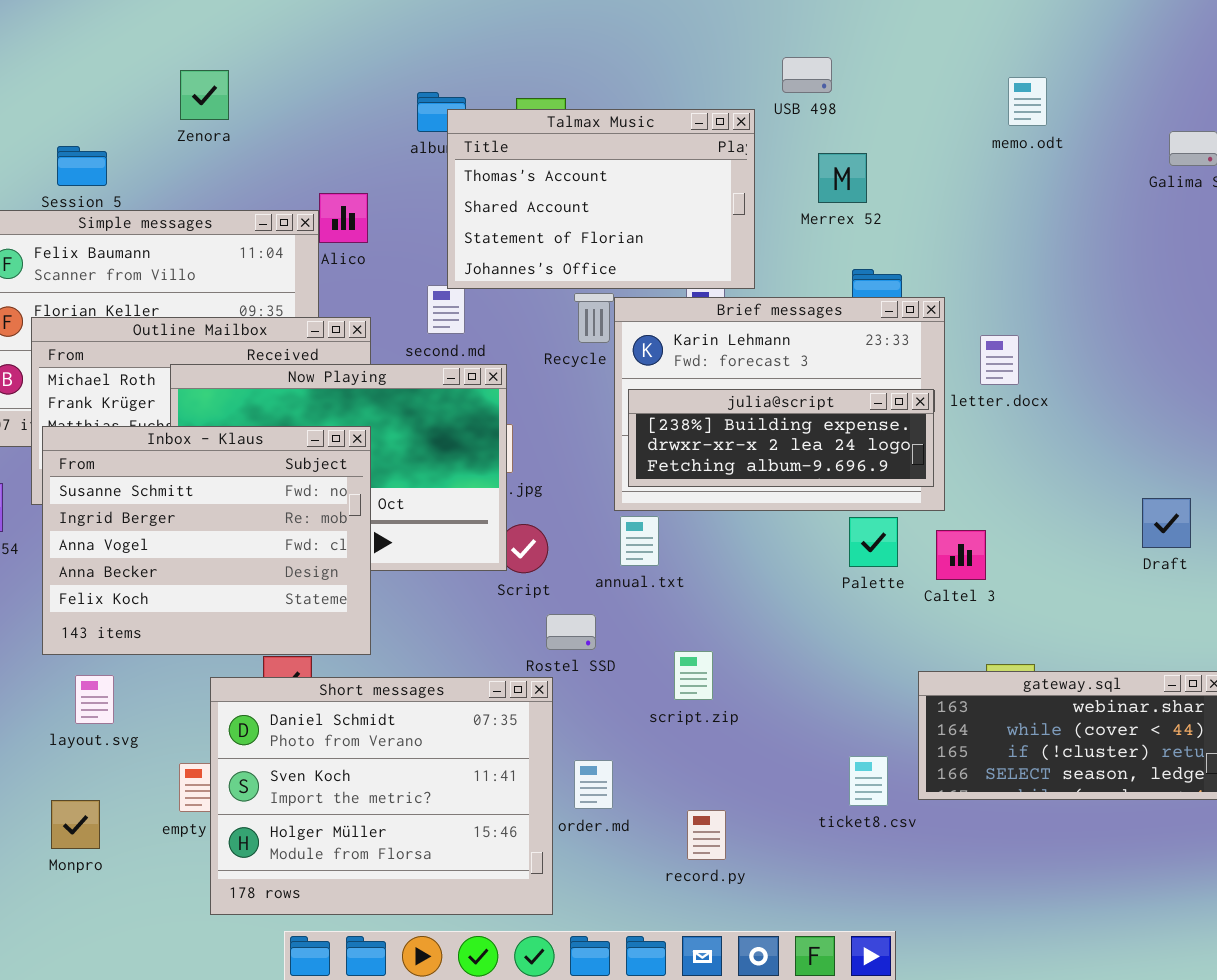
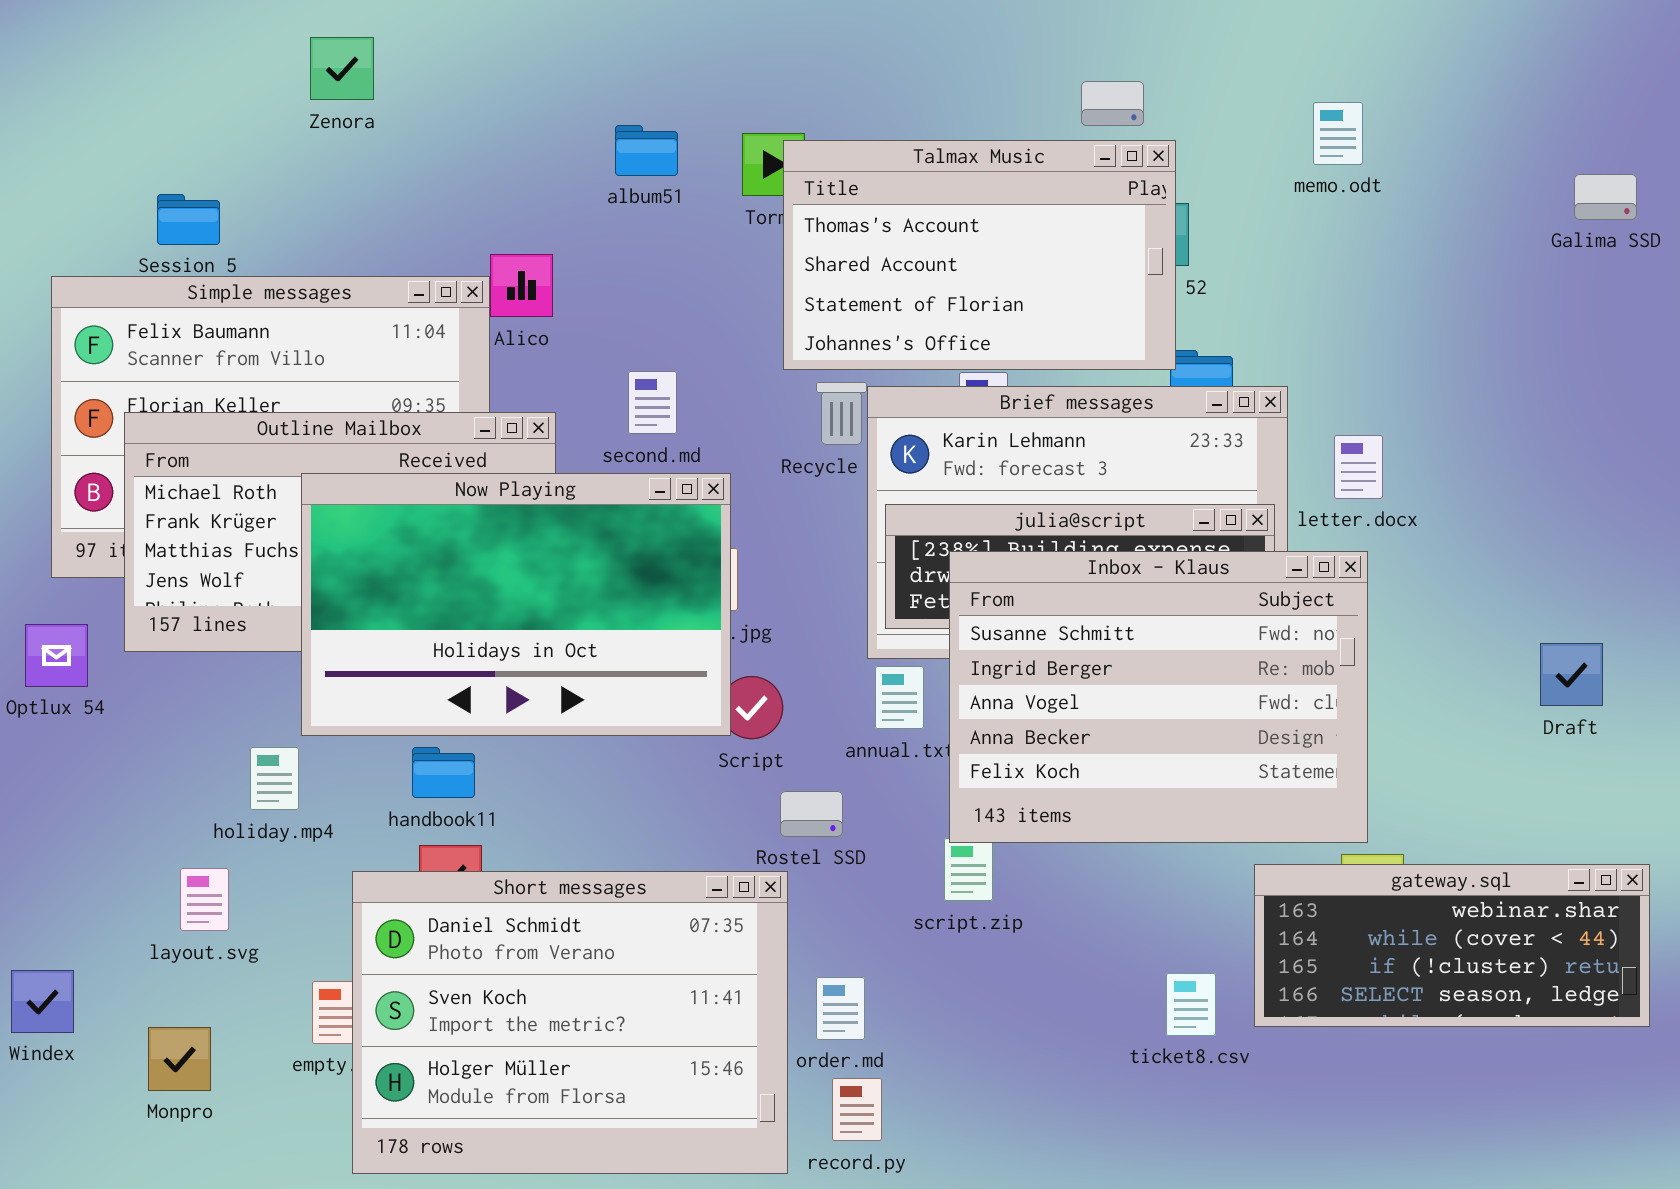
Zenora: [180,70,229,120] -> [310,37,374,100], moved
memo.odt: [1008,77,1047,126] -> [1313,102,1363,165], moved
Talmax Music: [447,109,755,289] -> [783,140,1176,370], moved
Inbox - Klaus: [42,426,371,655] -> [949,551,1368,843], moved
record.py: [687,810,726,860] -> [832,1078,882,1141], moved

